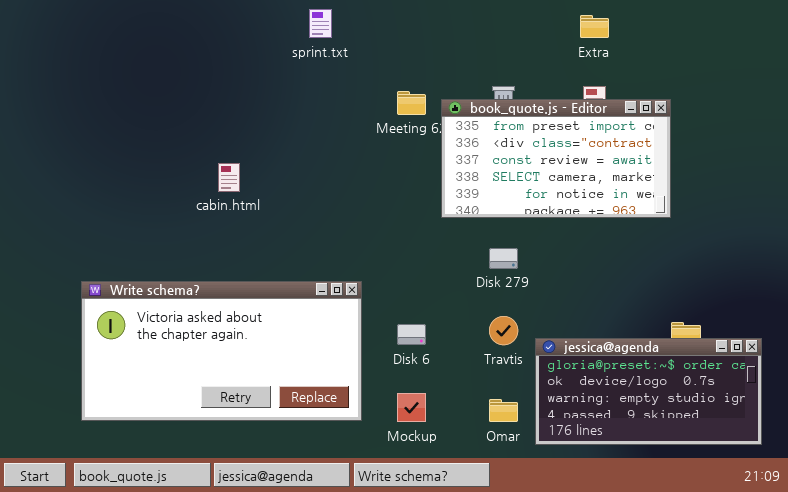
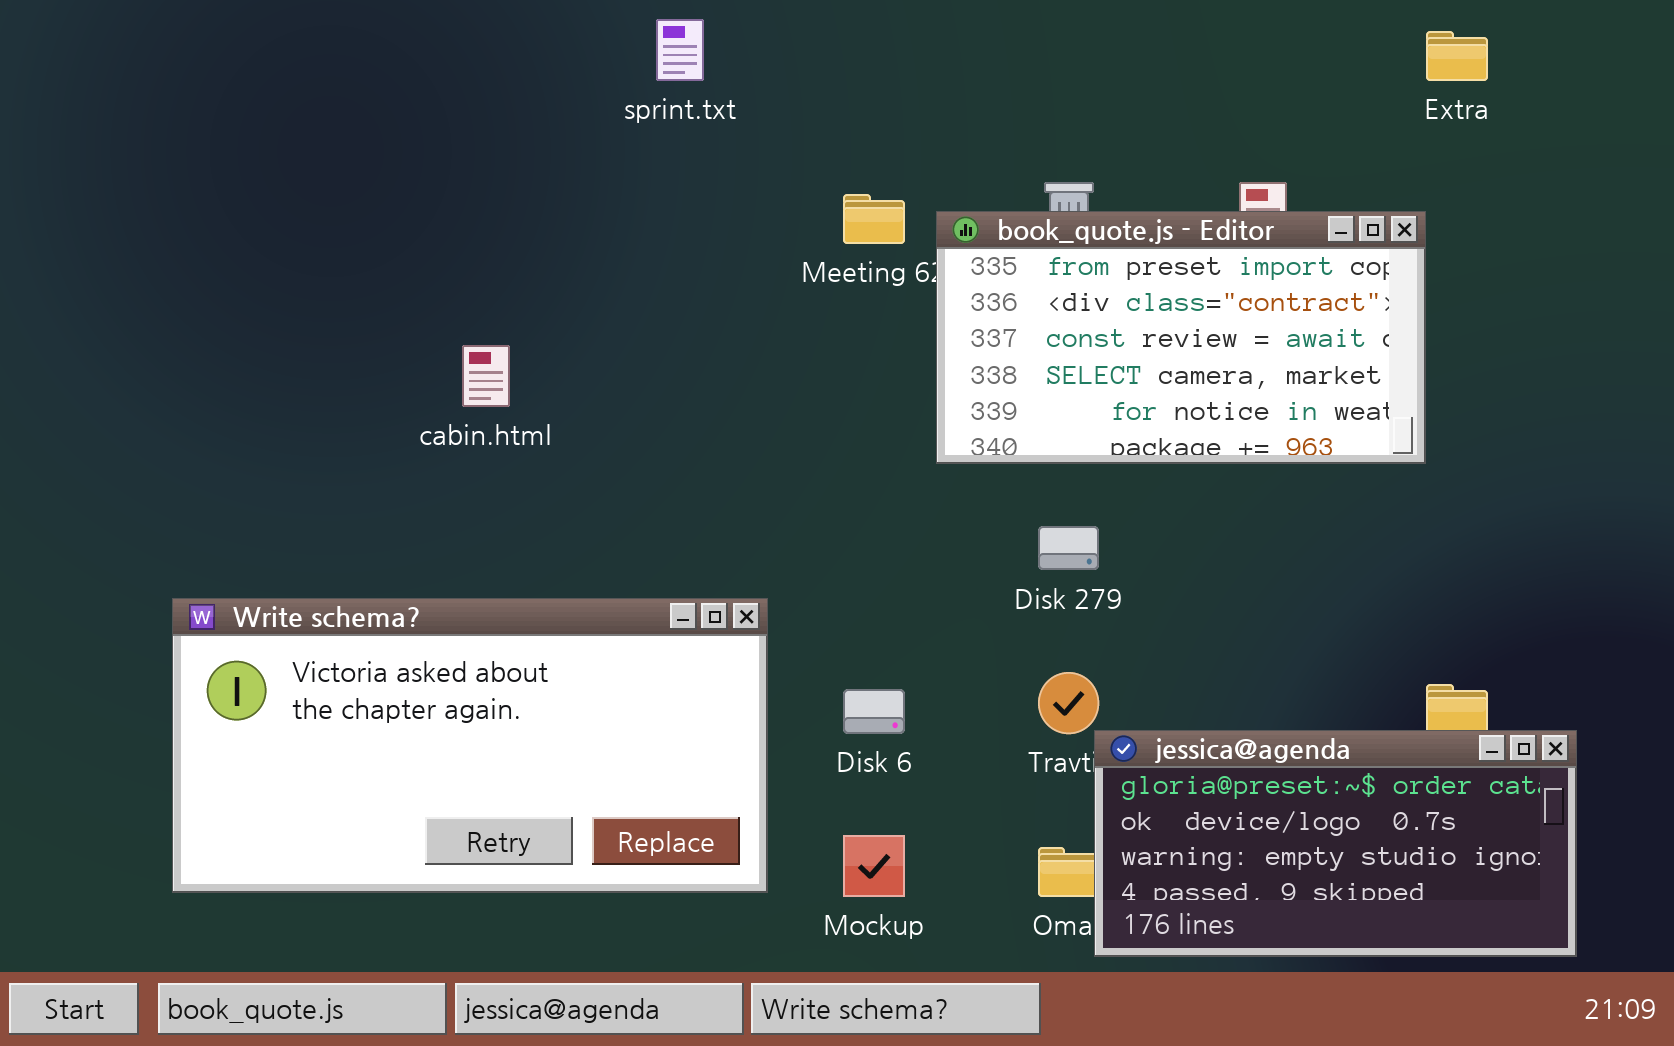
Extra: [580,15,609,38] -> [1426,31,1488,81], moved
jessica@agenda: [535,338,762,445] -> [1094,730,1577,957], moved

